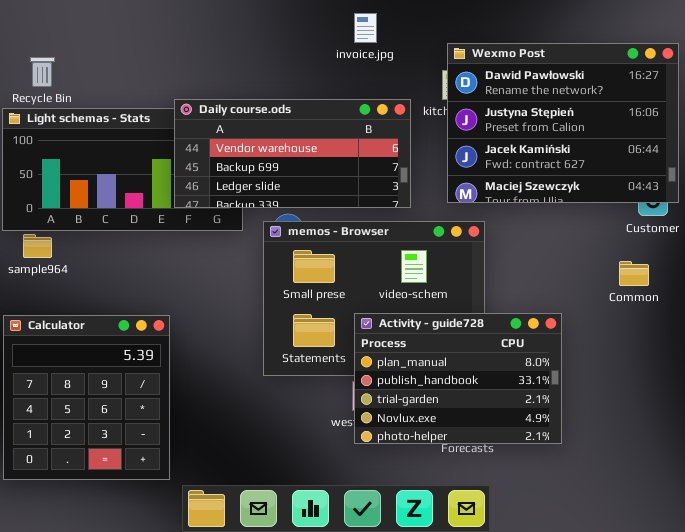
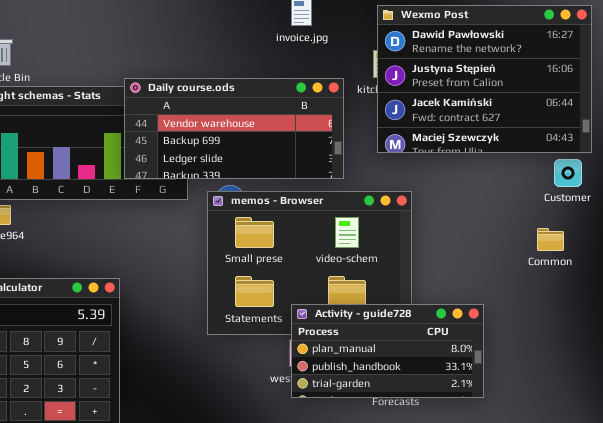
Wexmo Post: [447,43,679,203] -> [377,5,592,153], moved
Activity - guide728: [354,313,562,444] -> [291,304,484,398], resized

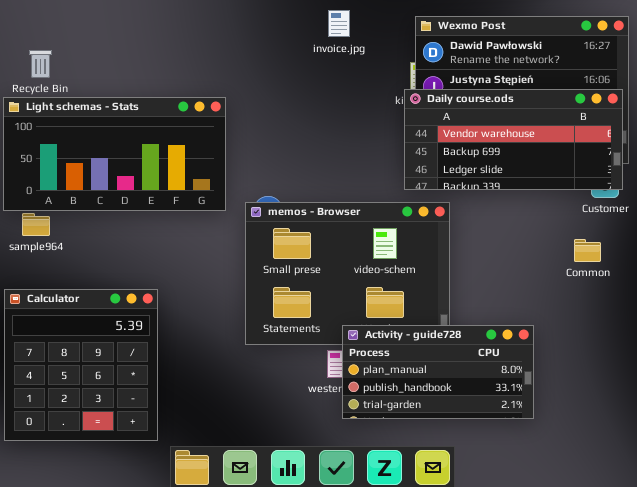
Daily course.ods: [124,78,344,179] -> [404,89,623,190], moved
Activity - guide728: [291,304,484,398] -> [342,325,534,419], moved

